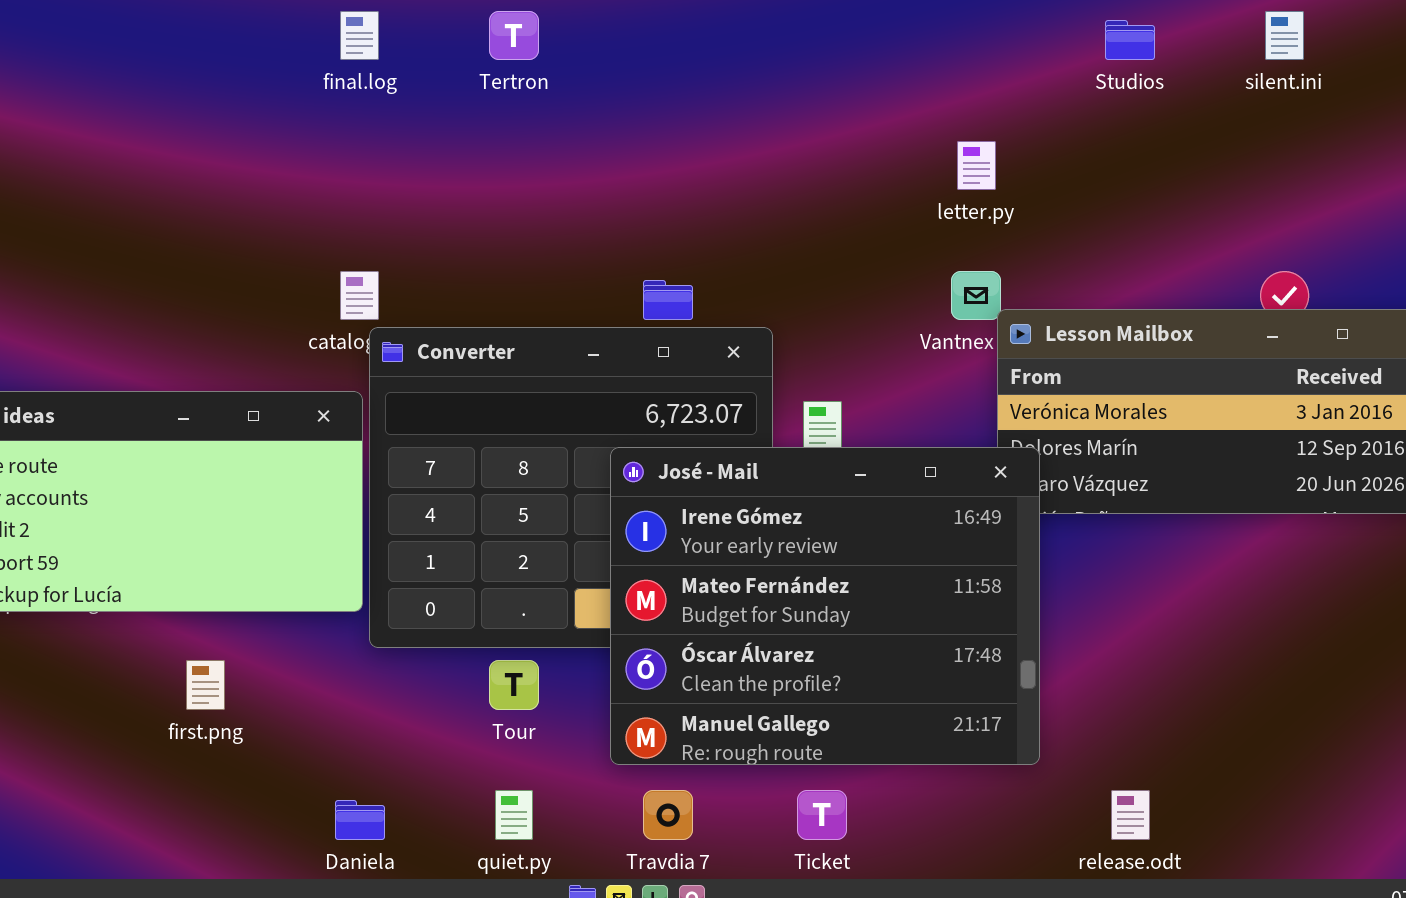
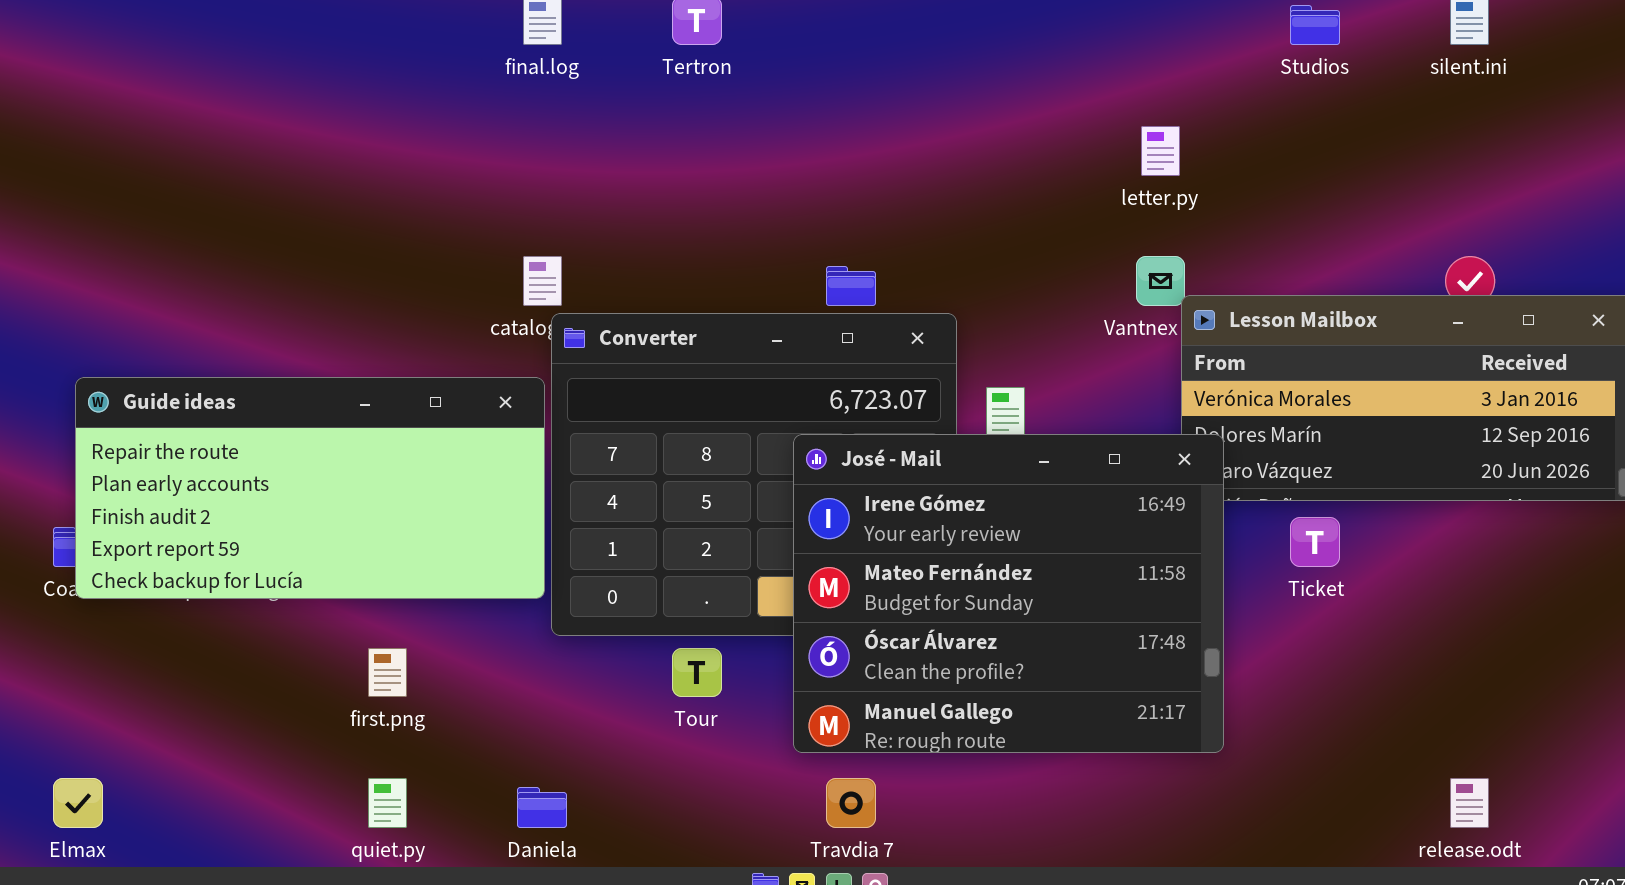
quiet.py: [495,790,533,840] -> [368,778,407,828], moved
Ticket: [797,790,847,840] -> [1290,517,1340,567], moved
release.odt: [1111,790,1150,840] -> [1450,778,1489,828], moved

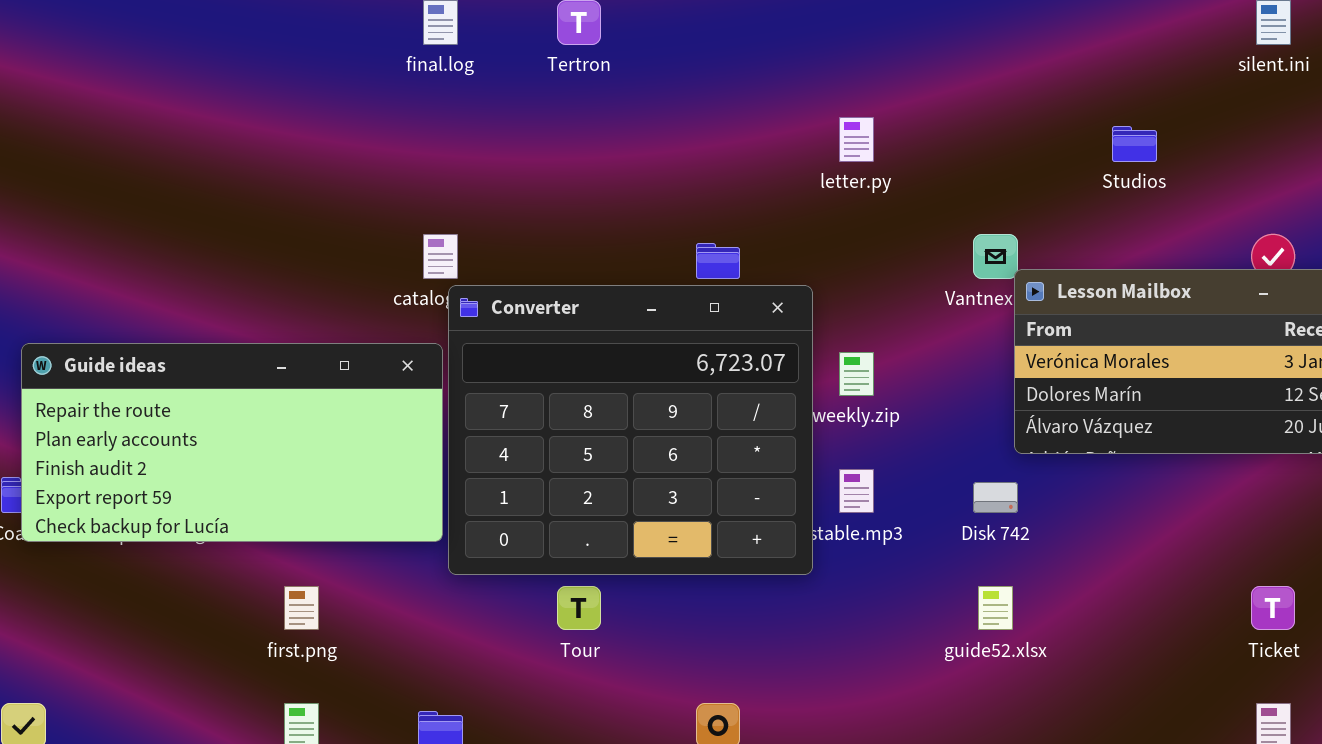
Studios: [1290,5,1340,45] -> [1112,126,1157,162], moved
letter.py: [1141,126,1180,176] -> [839,117,874,162], moved
José - Mail: [793,434,1224,753] -> none, closed
Ticket: [1290,517,1340,567] -> [1251,586,1295,630], moved

